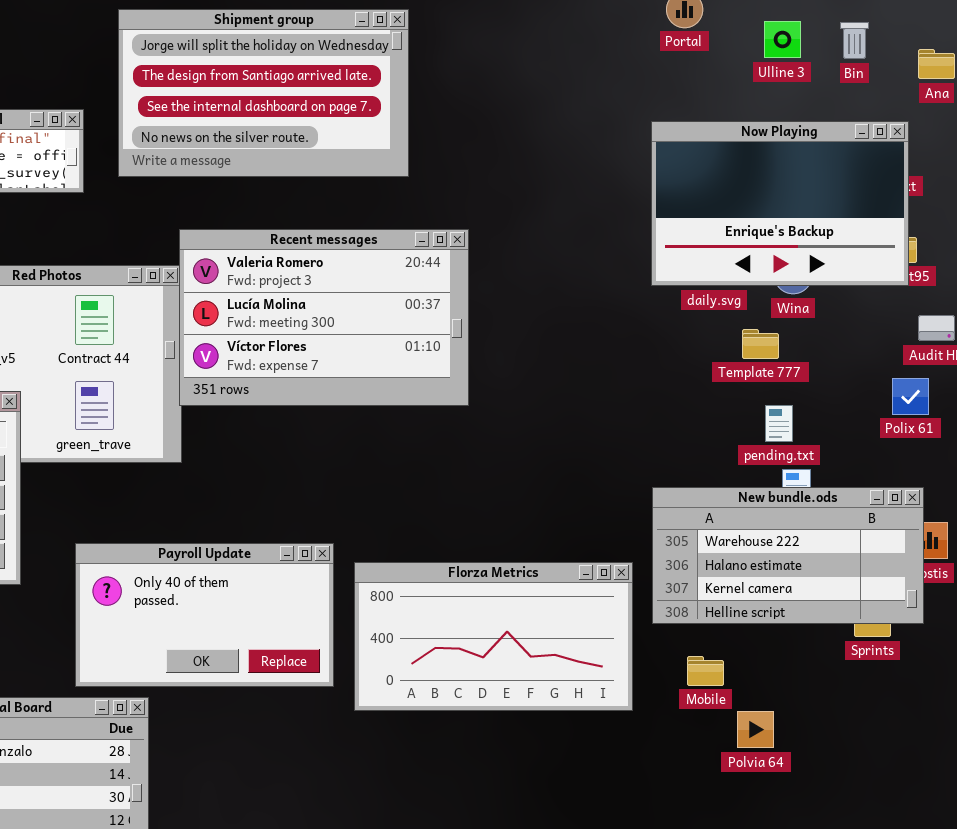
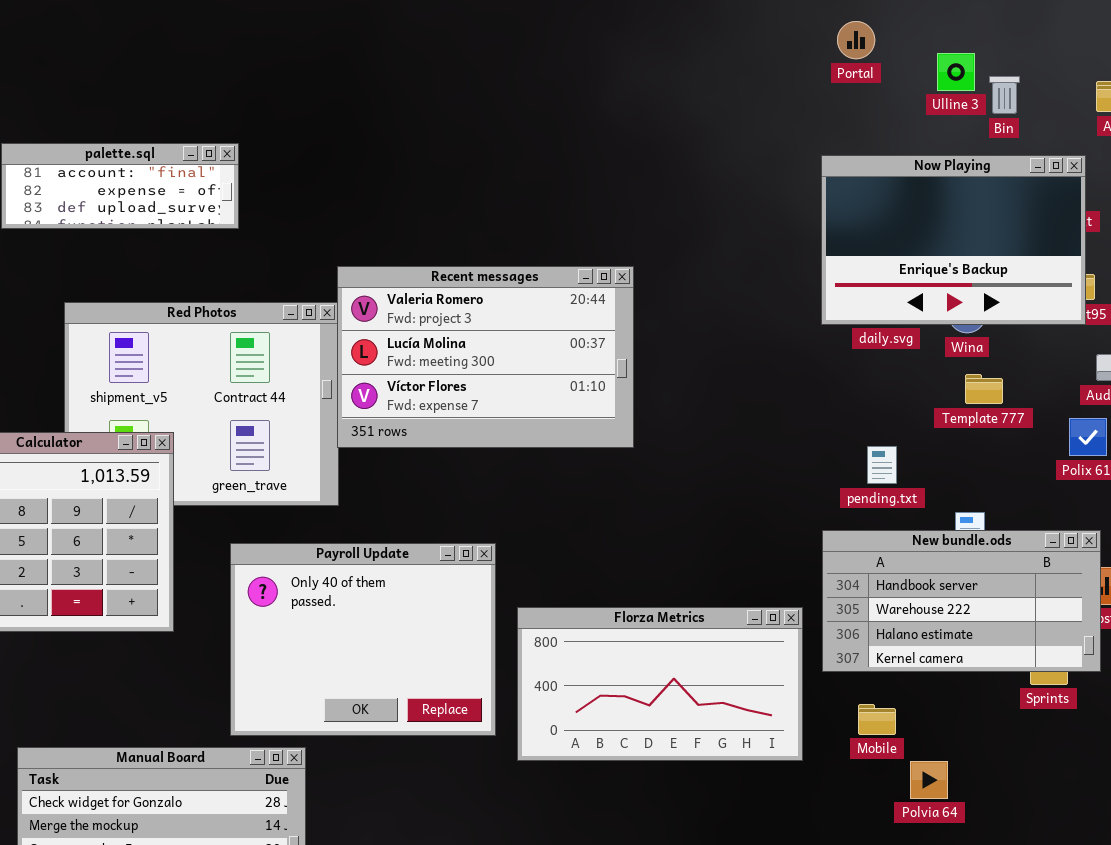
Shipment group: [118,9,409,177] -> none, closed
Bin: [840,22,869,59] -> [989,76,1020,114], moved
Template 777: [742,329,779,359] -> [965,374,1003,404], moved
pending.txt: [765,405,793,442] -> [867,446,897,484], moved
New bundle.ods: [652,487,924,624] -> [822,530,1101,672], scrolled up 1 row
Payroll Update: [75,543,334,687] -> [230,543,496,736], resized

